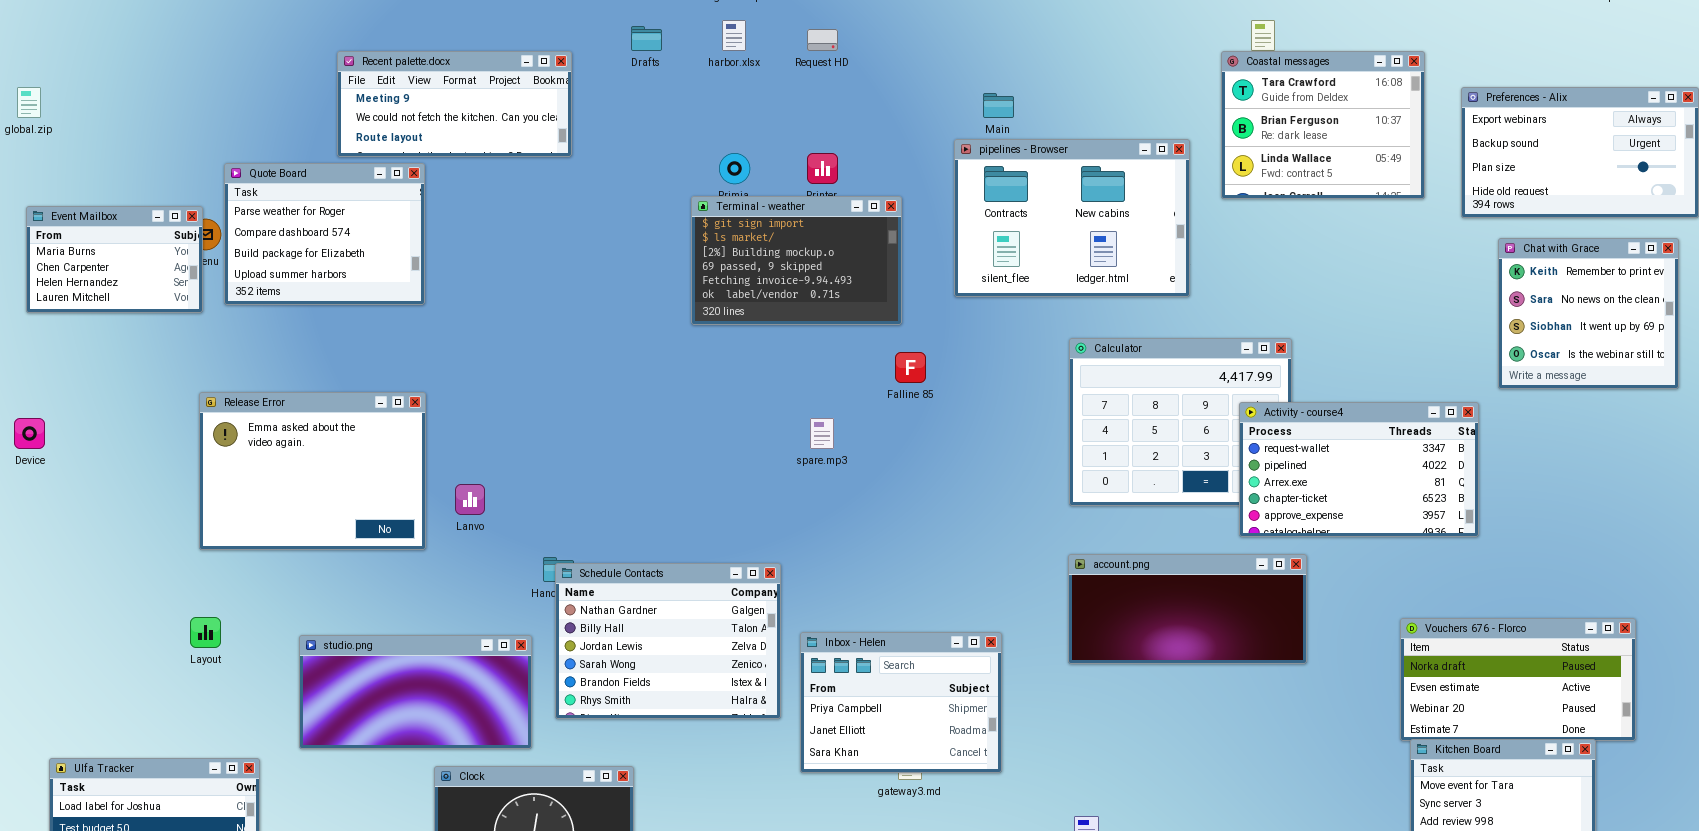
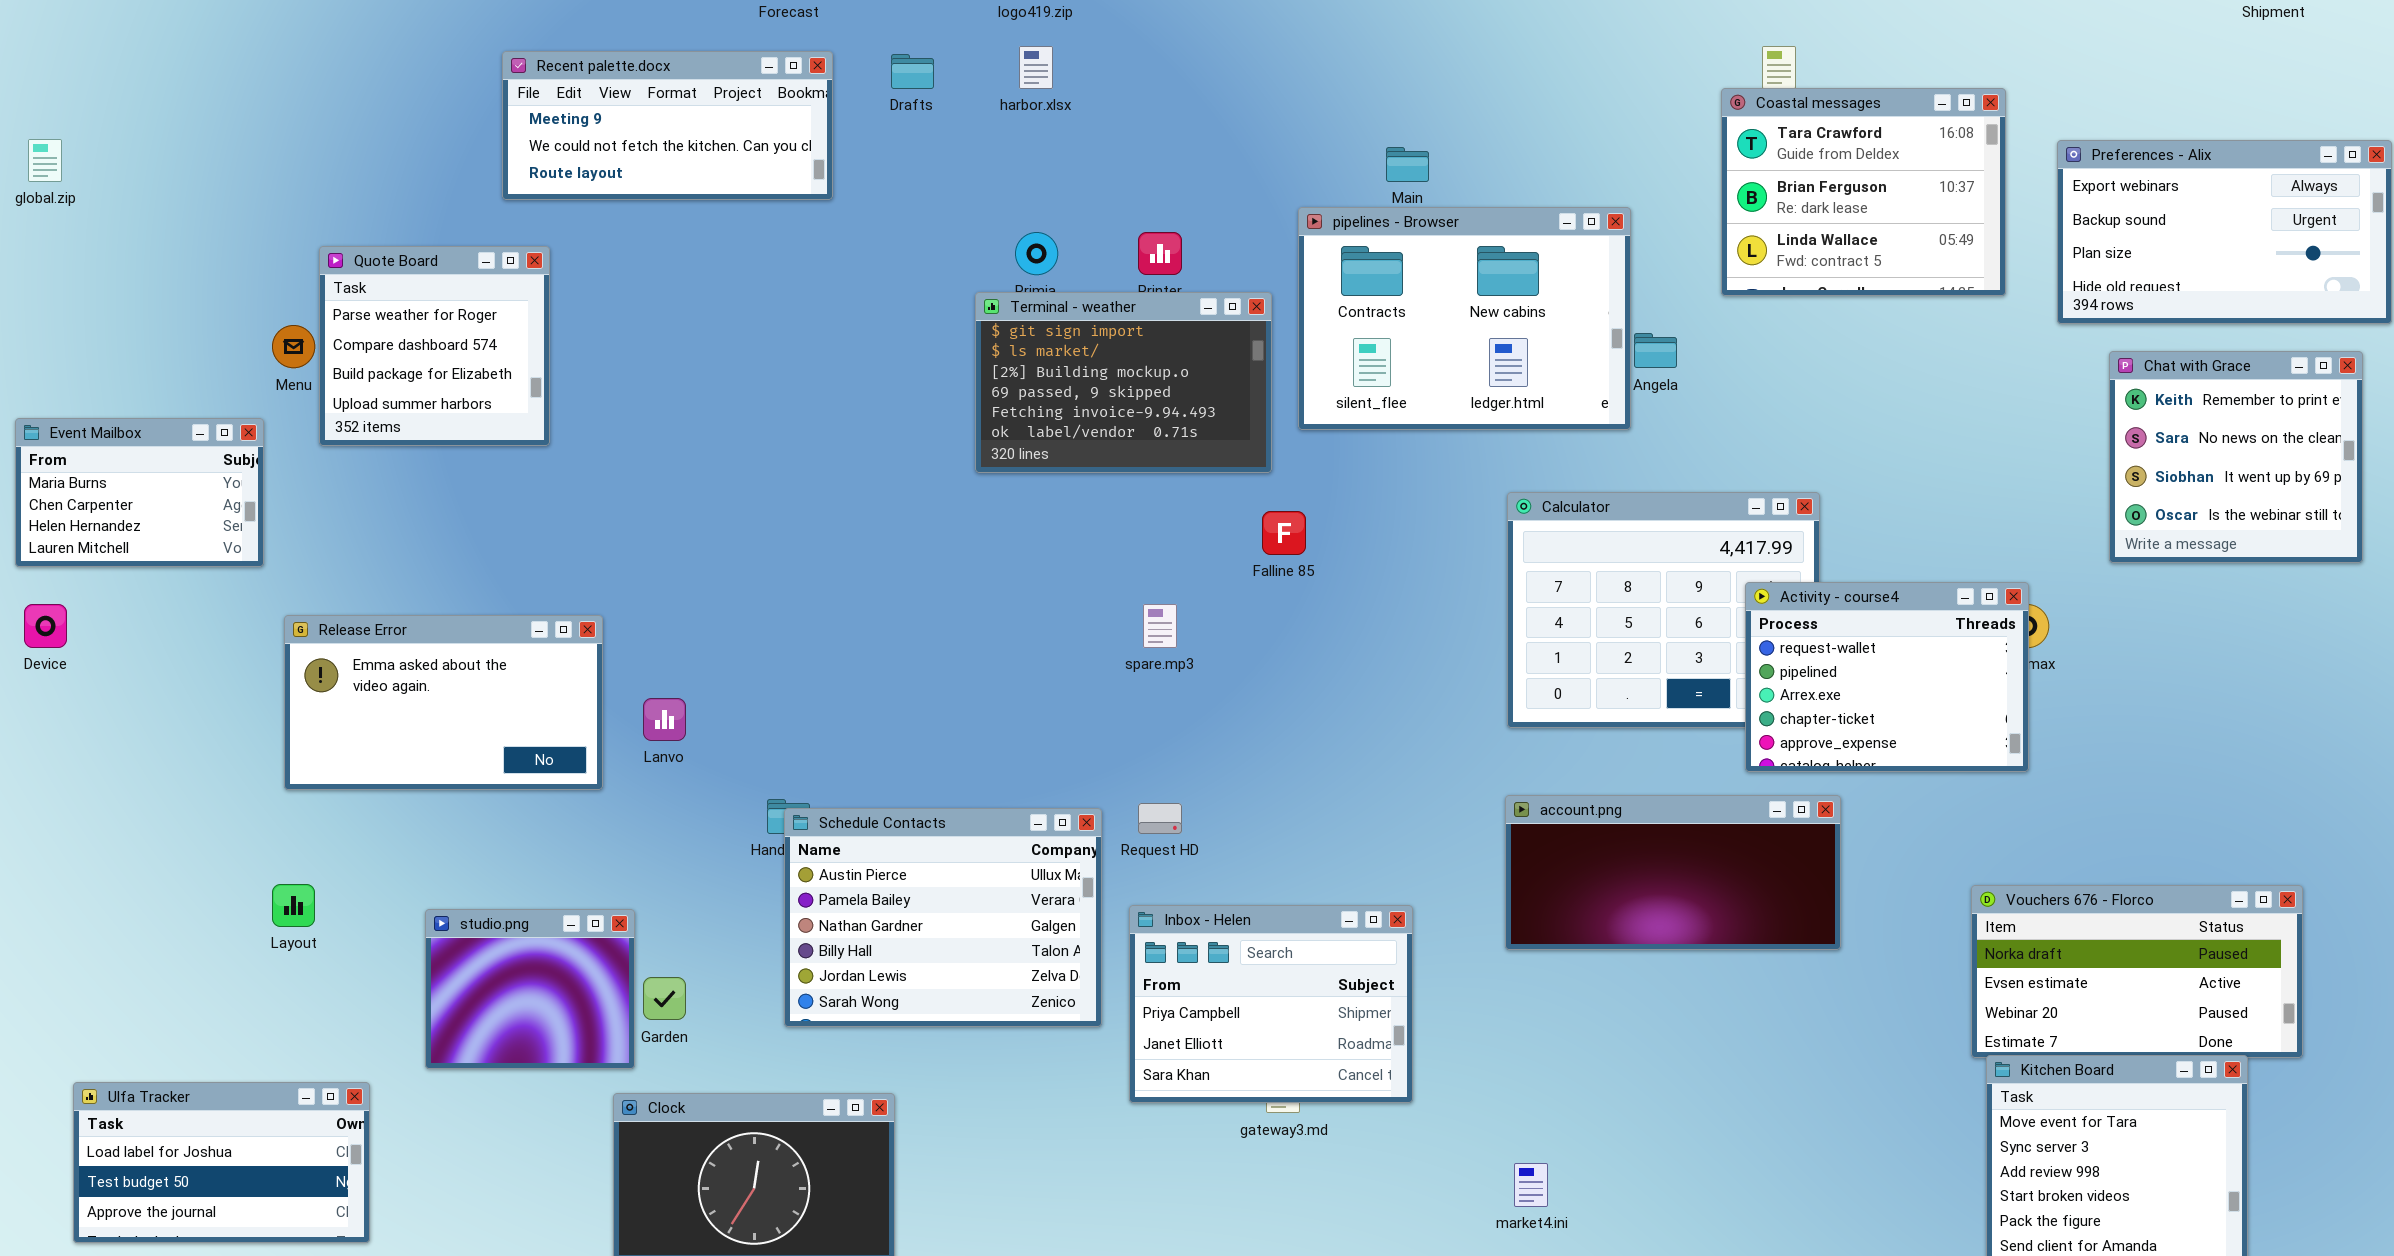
Request HD: [807,29,838,51] -> [1138,803,1182,834], moved
Recent palette.docx: [337,51,572,157] -> [502,51,833,200], moved
pipelines - Browser: [954,139,1190,297] -> [1298,207,1631,430], moved
Quote Board: [224,163,425,305] -> [319,246,550,446], resized
Event Mailbox: [26,206,203,313] -> [15,418,264,567], moved
Release Error: [199,392,426,550] -> [284,615,603,790], resized
Activity - course4: [1239,402,1479,537] -> [1745,582,2029,772], resized
Schedule Contacts: [555,563,781,719] -> [784,808,1102,1027], scrolled up 2 rows
studio.png: [299,635,532,749] -> [425,909,635,1069], resized

